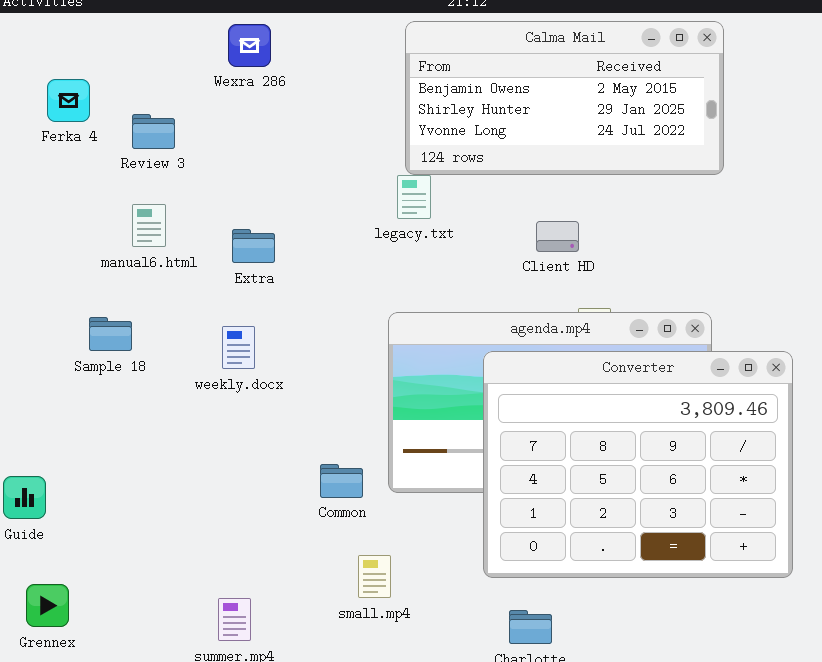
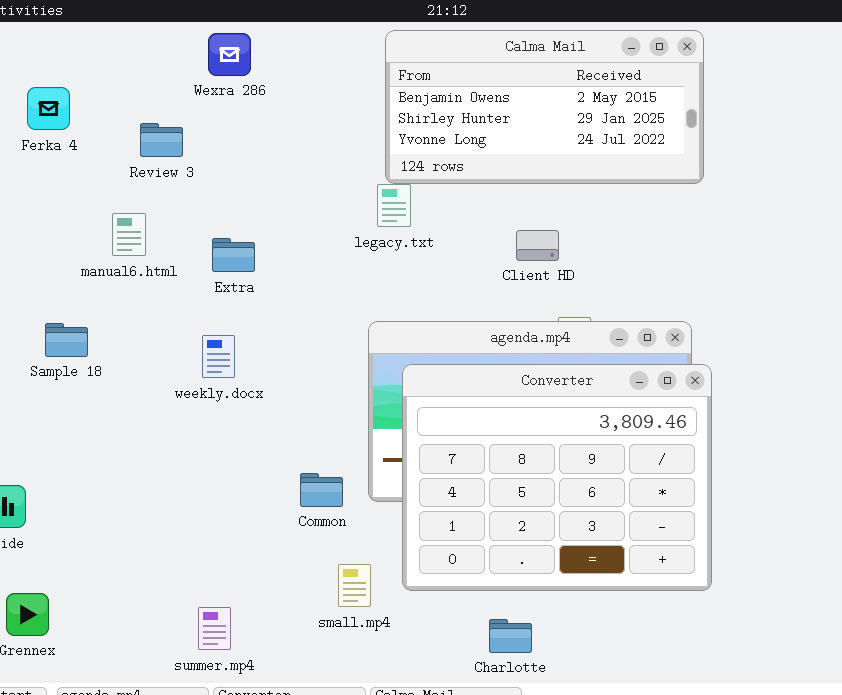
Review 3: [132,114,175,149] -> [140,123,183,157], moved
Sample 18: [89,317,132,351] -> [45,323,88,357], moved
Converter: [483,351,793,578] -> [402,364,712,591], moved

